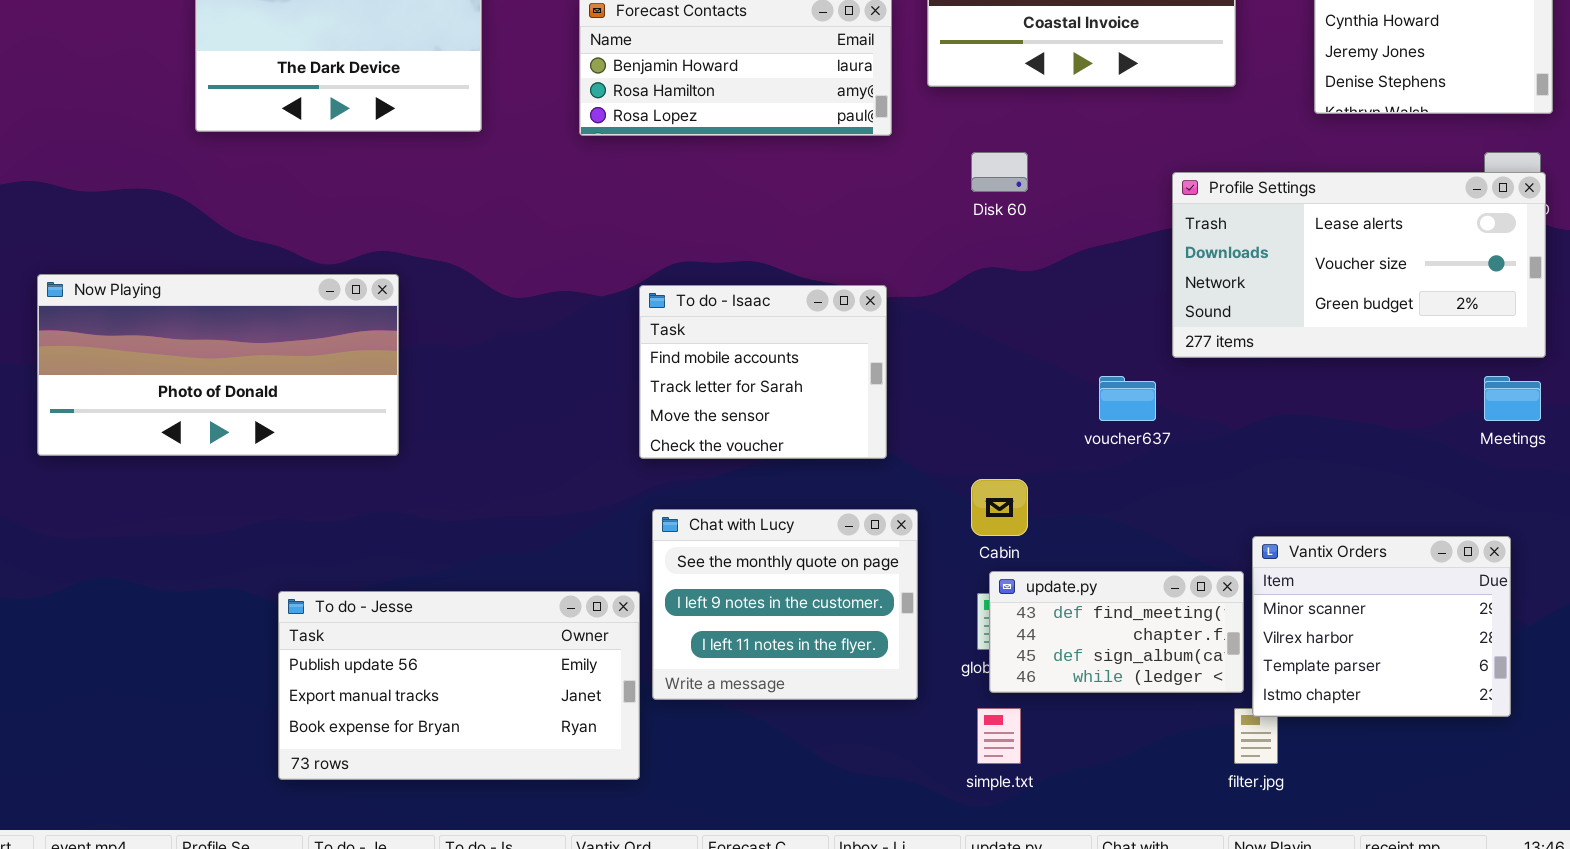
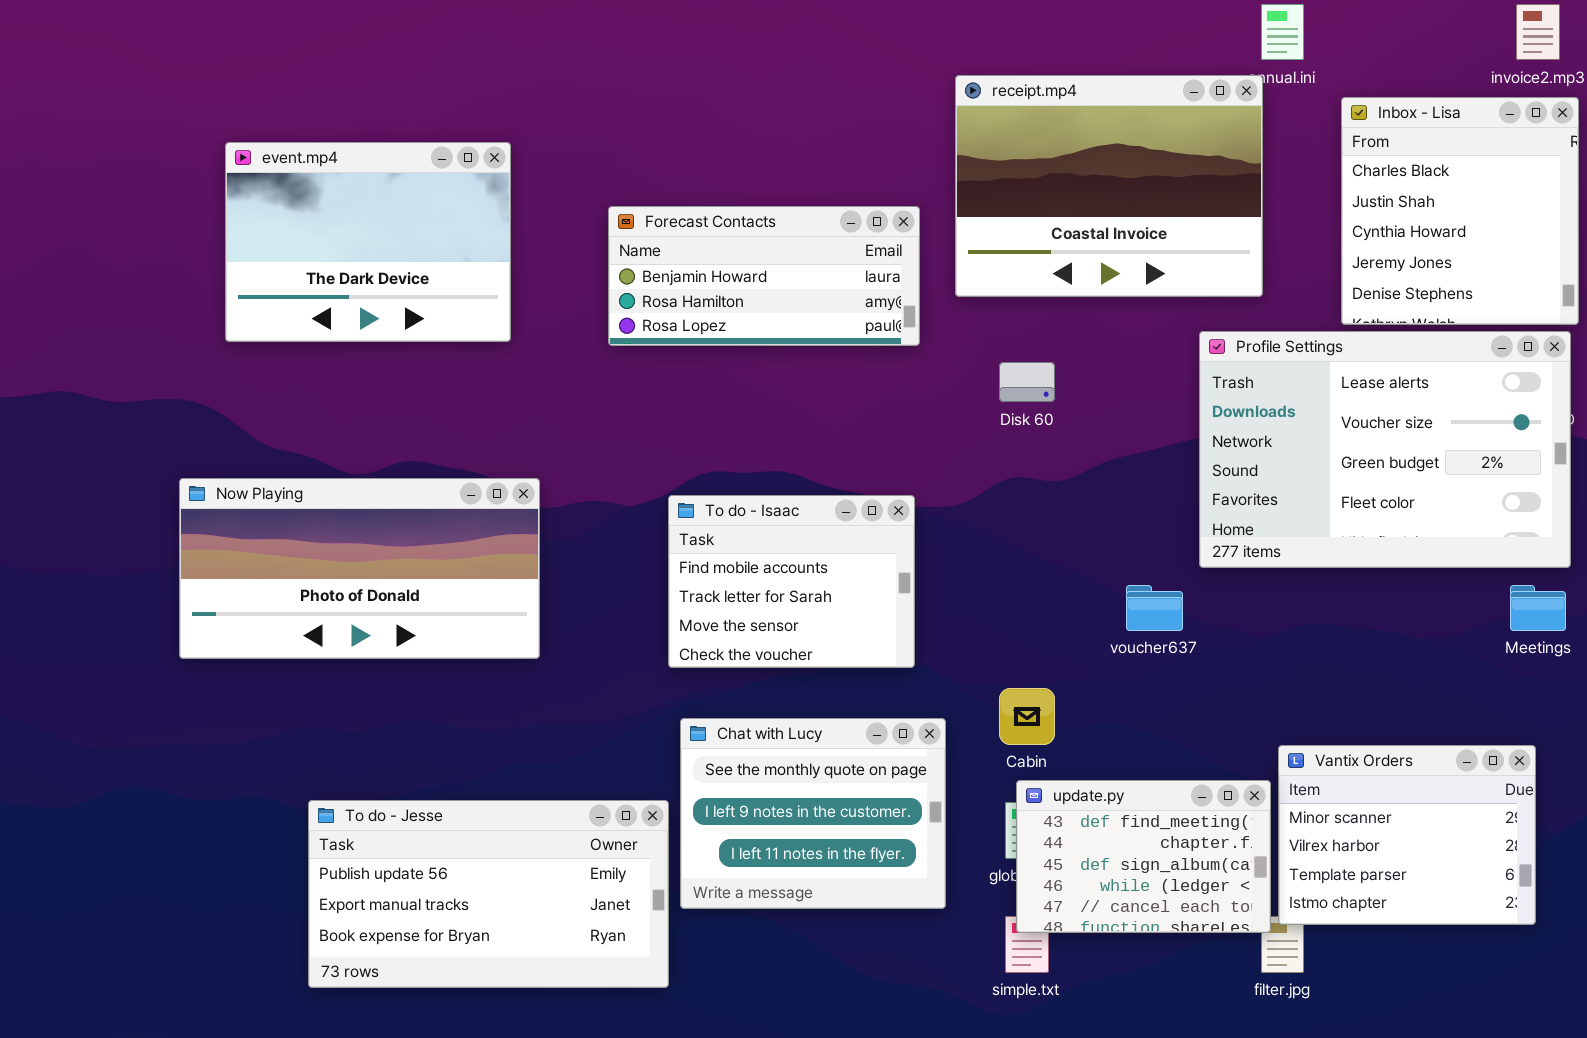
Profile Settings: [1172,172,1546,358] -> [1199,331,1571,568], resized
Now Playing: [37,274,399,456] -> [179,478,540,659], moved
update.py: [989,571,1244,693] -> [1016,780,1271,933], resized

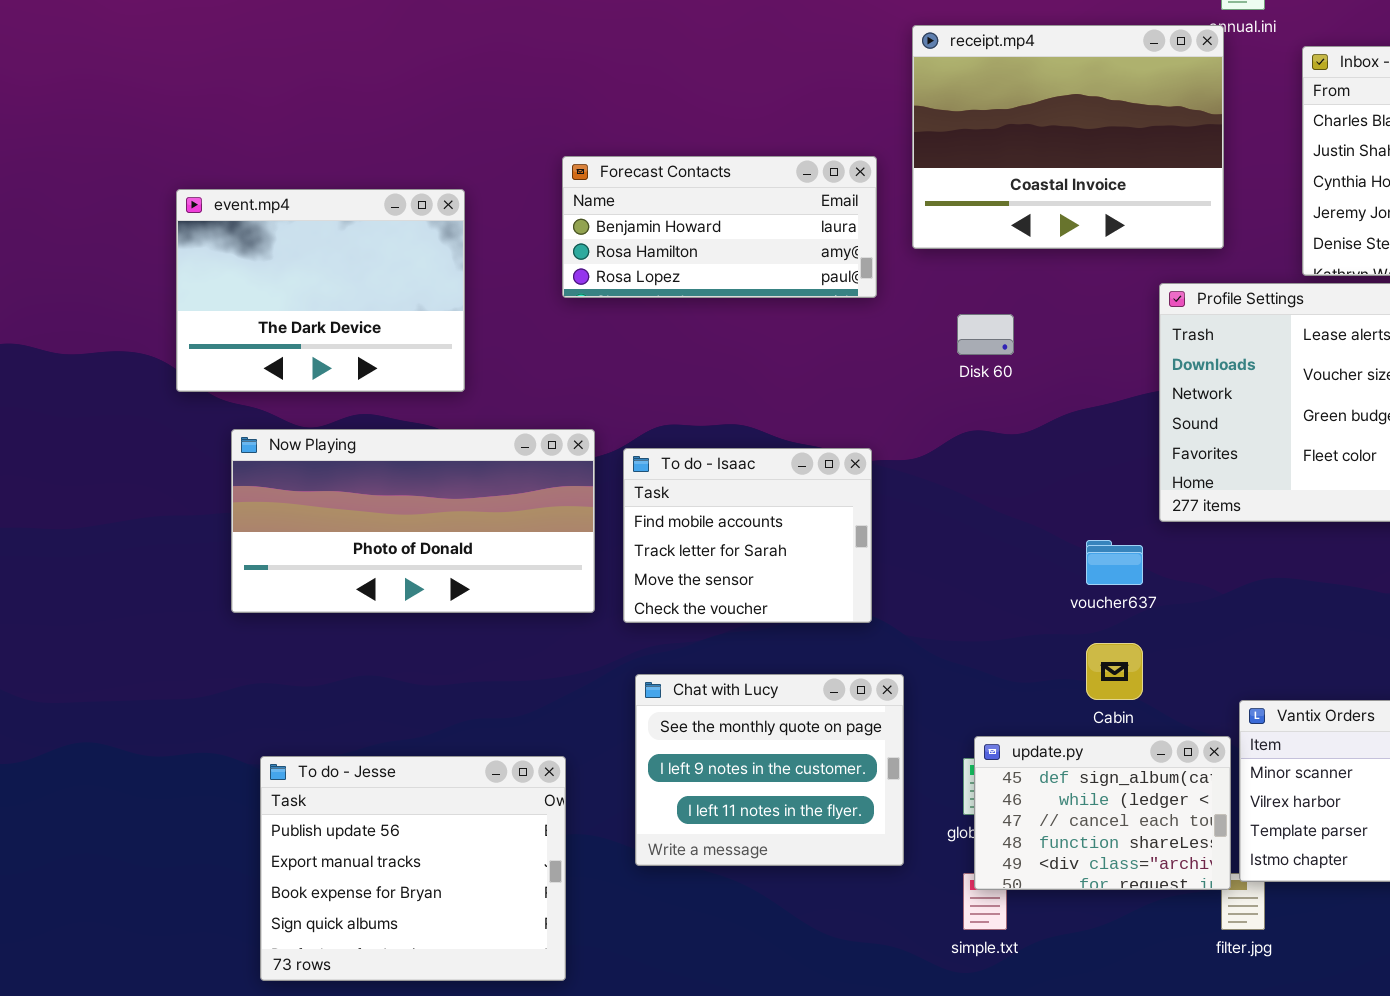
event.mp4: [225,142,511,342] -> [176,189,465,392], moved
Now Playing: [179,478,540,659] -> [231,429,595,613], moved
Cabin: [999,688,1055,745] -> [1086,643,1143,700], moved
update.py: [1016,780,1271,933] -> [974,736,1231,890], scrolled down 2 rows
To do - Jesse: [308,800,669,988] -> [260,756,566,981], resized

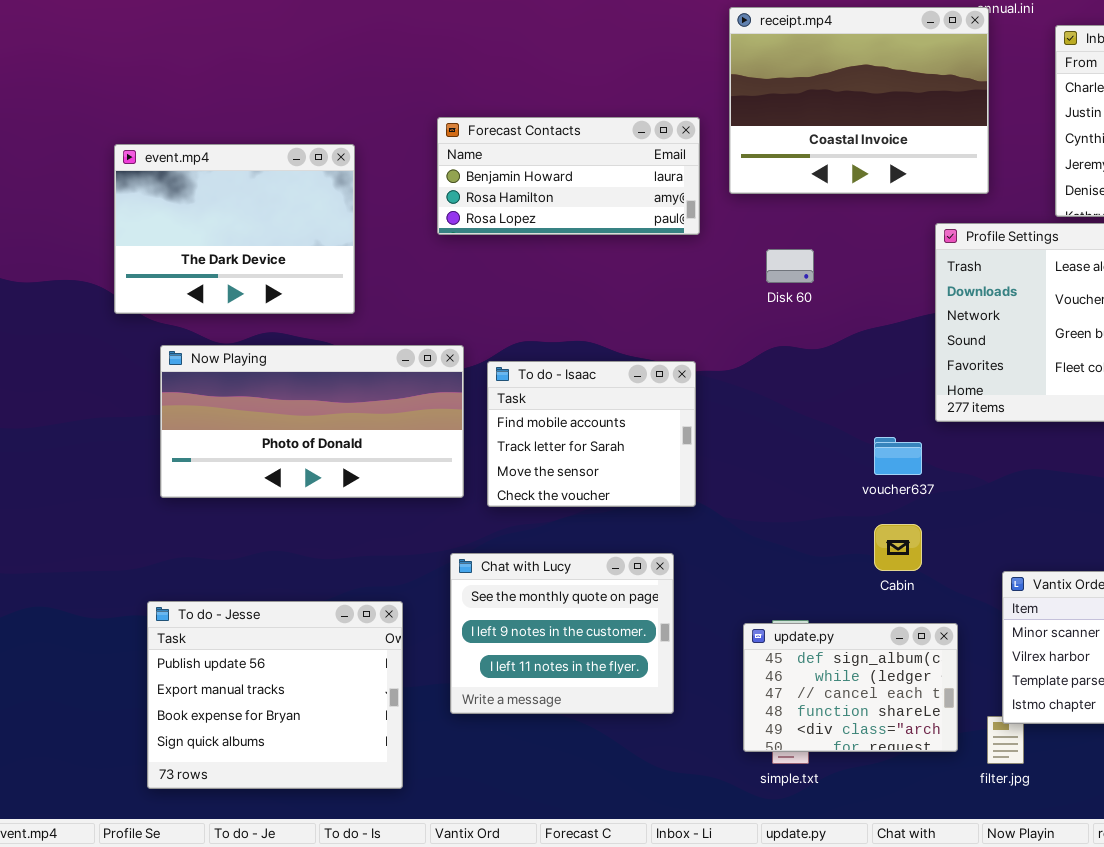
Chat with Lucy: [635,674,904,866] -> [450,553,674,714], moved
update.py: [974,736,1231,890] -> [743,623,958,752], moved
To do - Jesse: [260,756,566,981] -> [147,601,403,789], moved

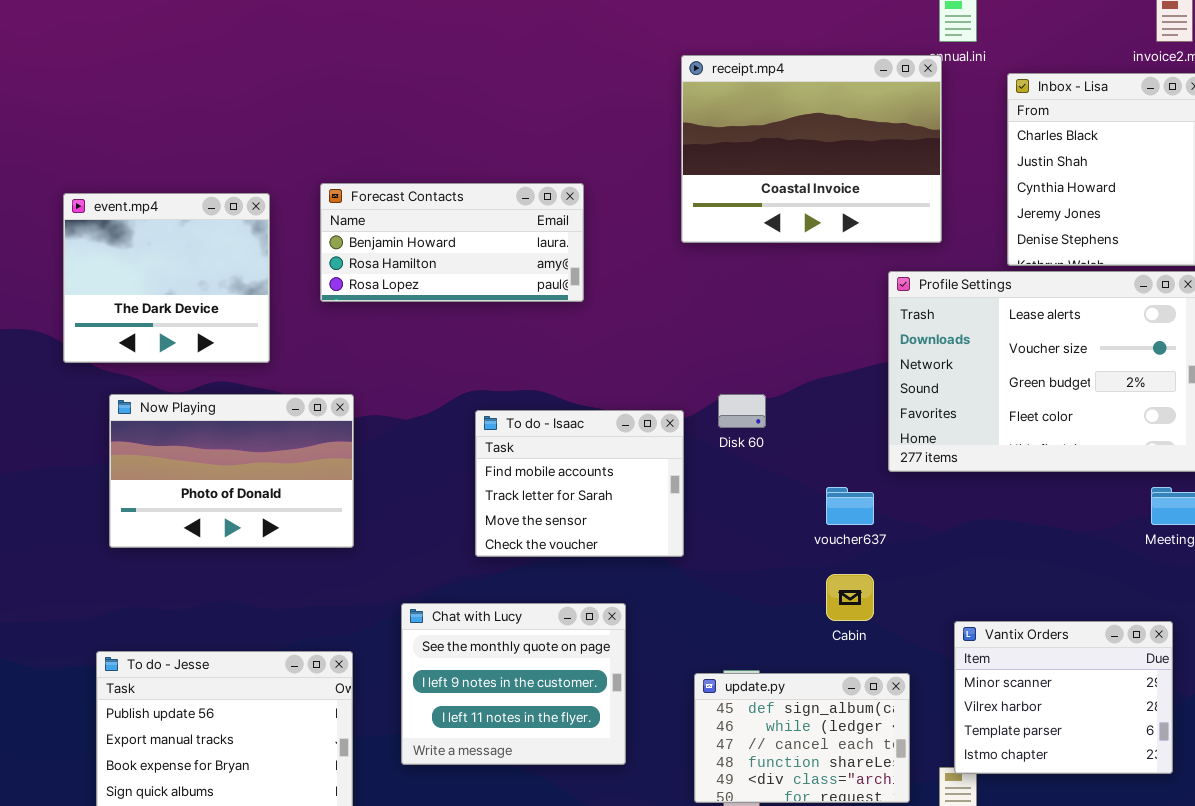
Forecast Contacts: [437,117,700,235] -> [320,183,584,302], moved
event.mp4: [114,144,355,314] -> [63,193,270,363], resized
Disk 60: [766,249,814,283] -> [718,394,766,428], moved
Now Playing: [160,345,464,498] -> [109,394,354,548], resized
To do - Isaac: [487,361,696,507] -> [475,410,684,557], moved

